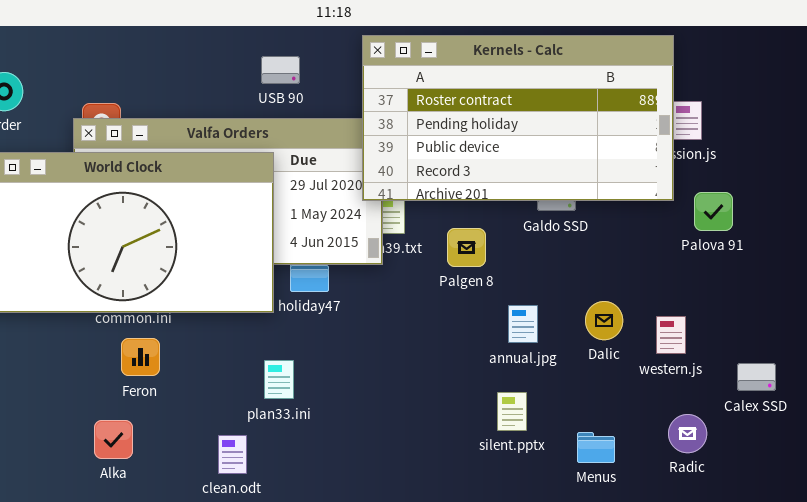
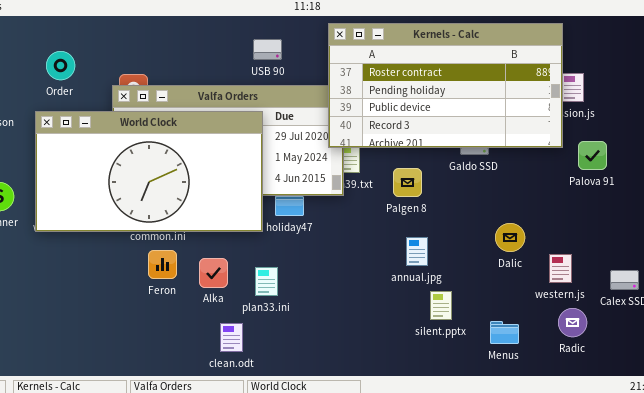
annual.jpg: [508,305,538,343] -> [406,237,428,266], moved
western.js: [656,316,686,354] -> [549,254,572,283], moved
Alka: [94,420,133,459] -> [199,258,228,288], moved

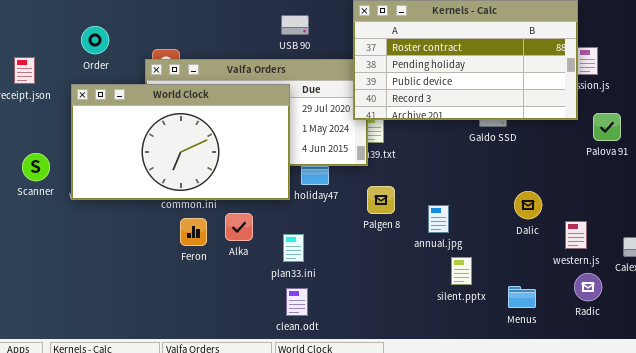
Palgen 8: [393,168,422,197] -> [367,186,395,214], moved
Alka: [199,258,228,288] -> [225,213,253,241], moved
clean.odt: [220,323,243,352] -> [286,288,308,316], moved

